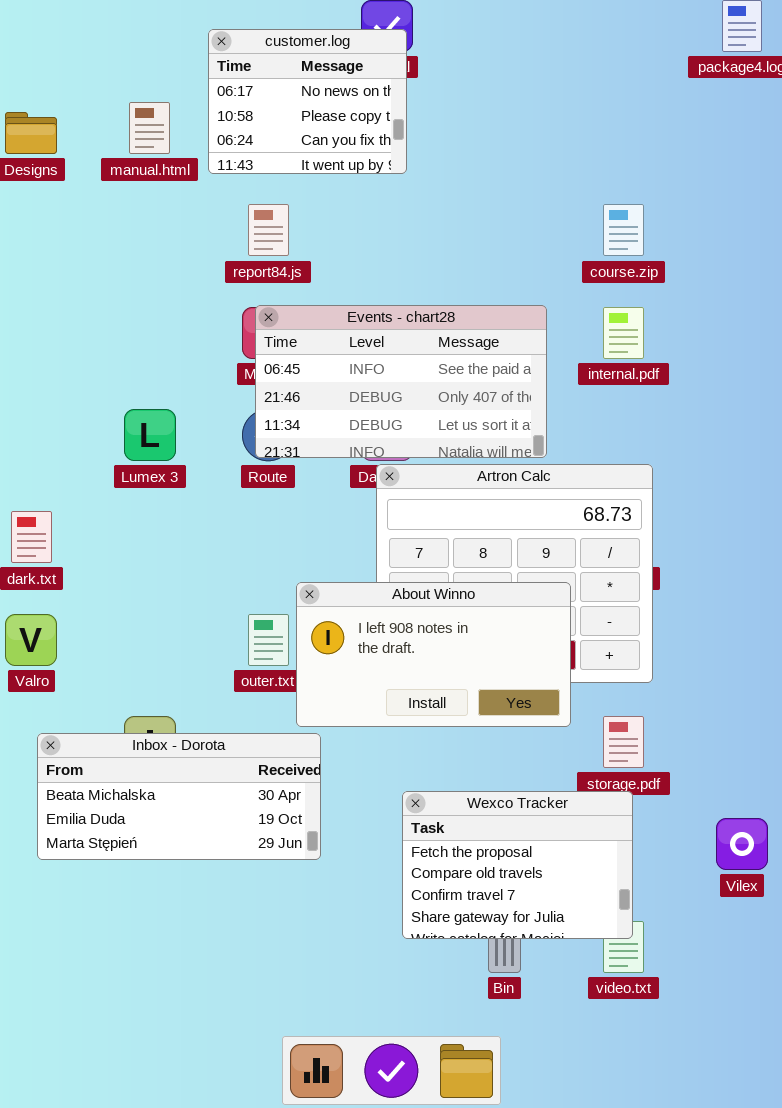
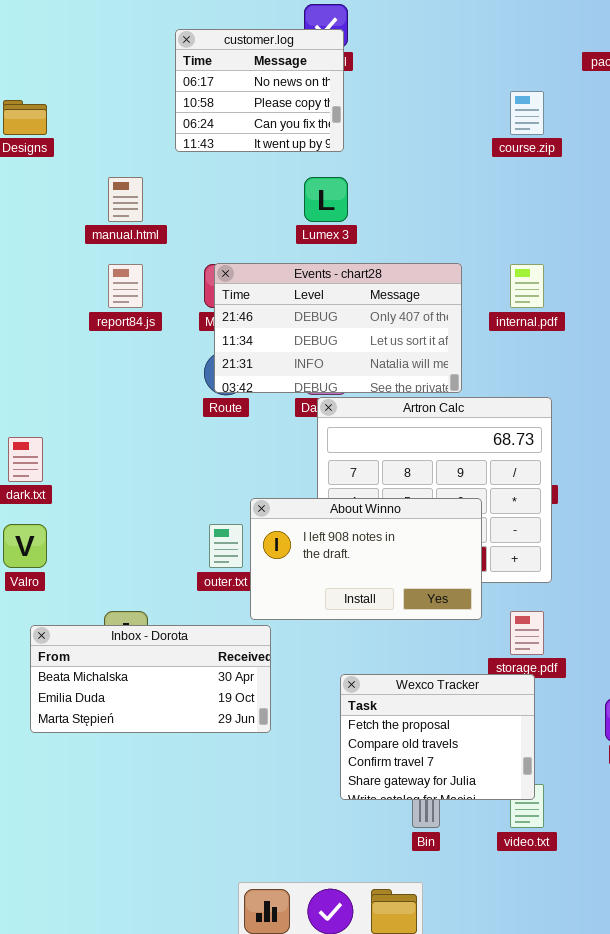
manual.html: [129,102,170,154] -> [108,177,143,222], moved
report84.js: [248,204,289,256] -> [108,264,143,308], moved
course.zip: [603,204,644,256] -> [510,91,544,135], moved
Events - chart28: [255,305,547,458] -> [214,263,462,393], scrolled down 1 row
Lumex 3: [124,409,176,461] -> [304,177,348,222], moved

